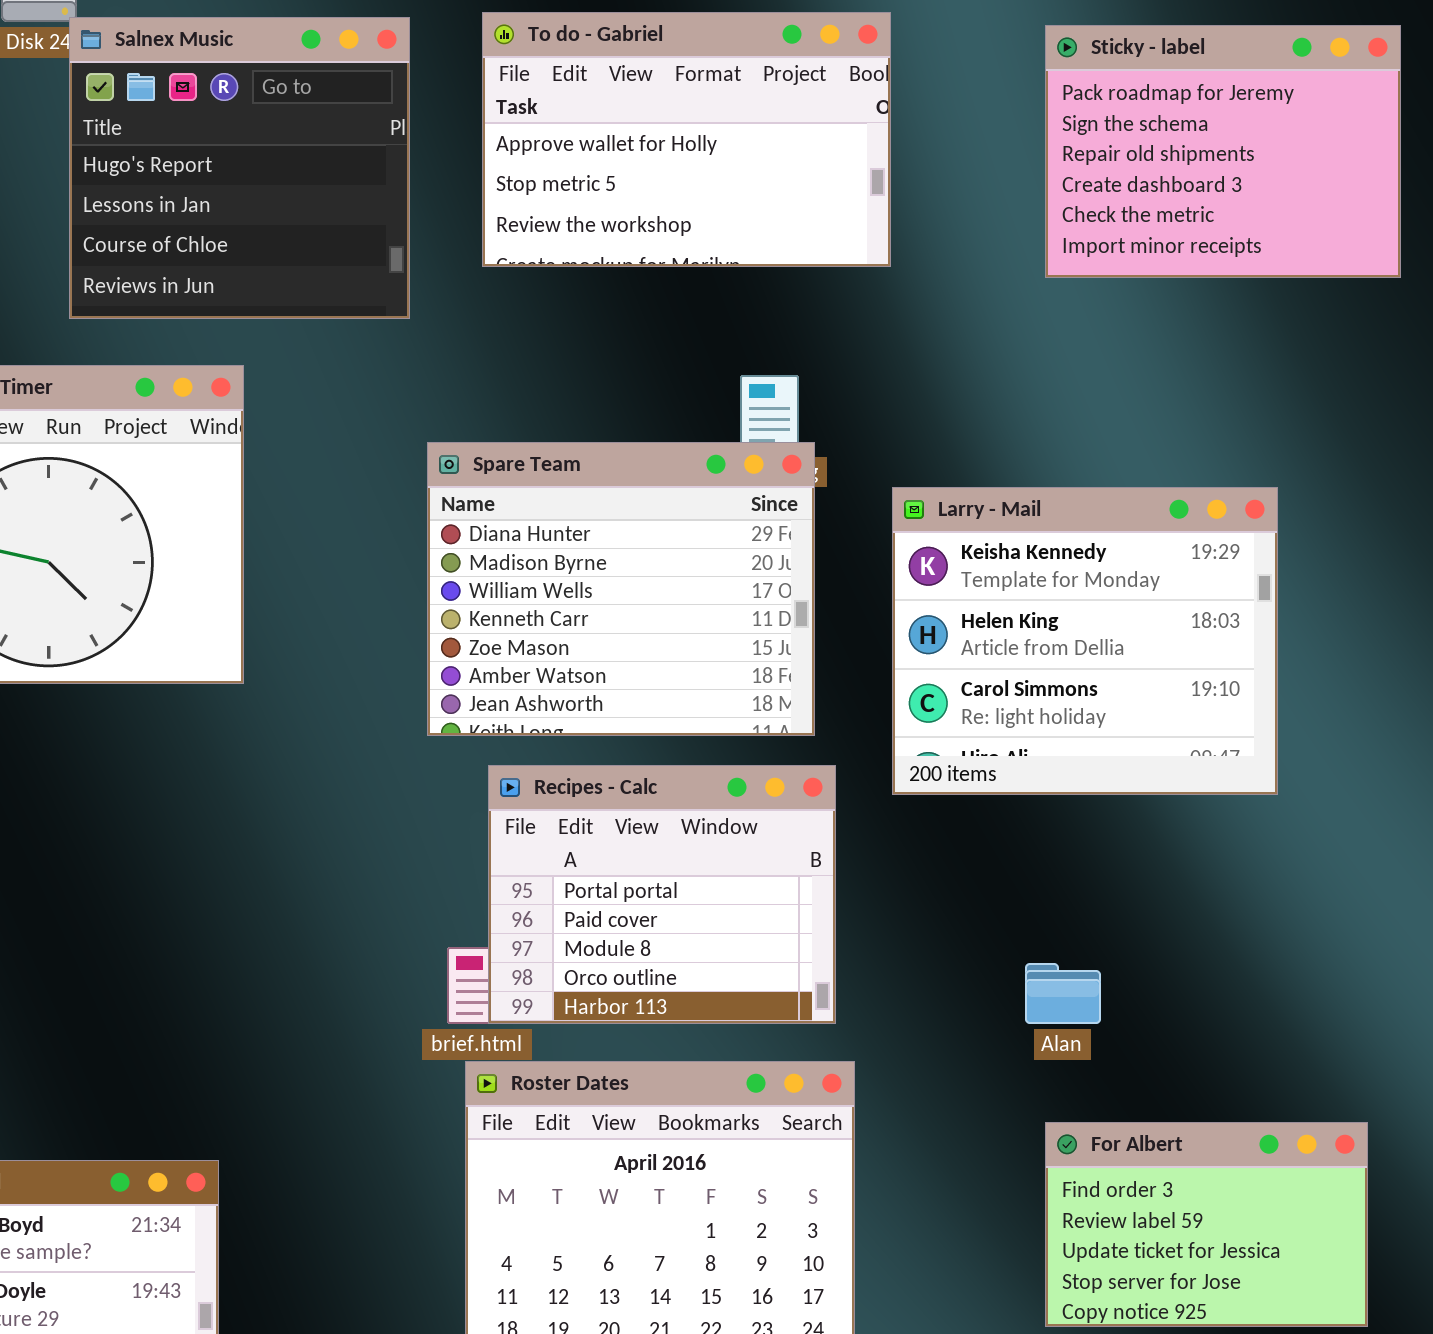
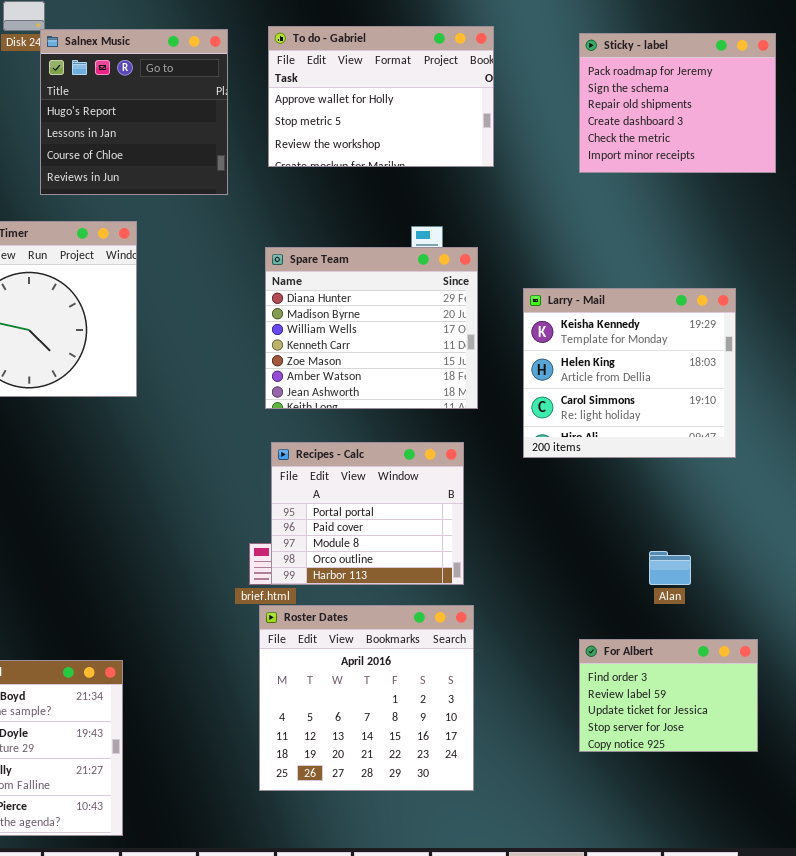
Spare Team: [427,442,815,736] -> [265,247,478,409], moved
Larry - Mail: [892,487,1278,795] -> [523,288,736,458], moved
Alan: [1025,963,1101,1024] -> [649,551,691,585], moved

